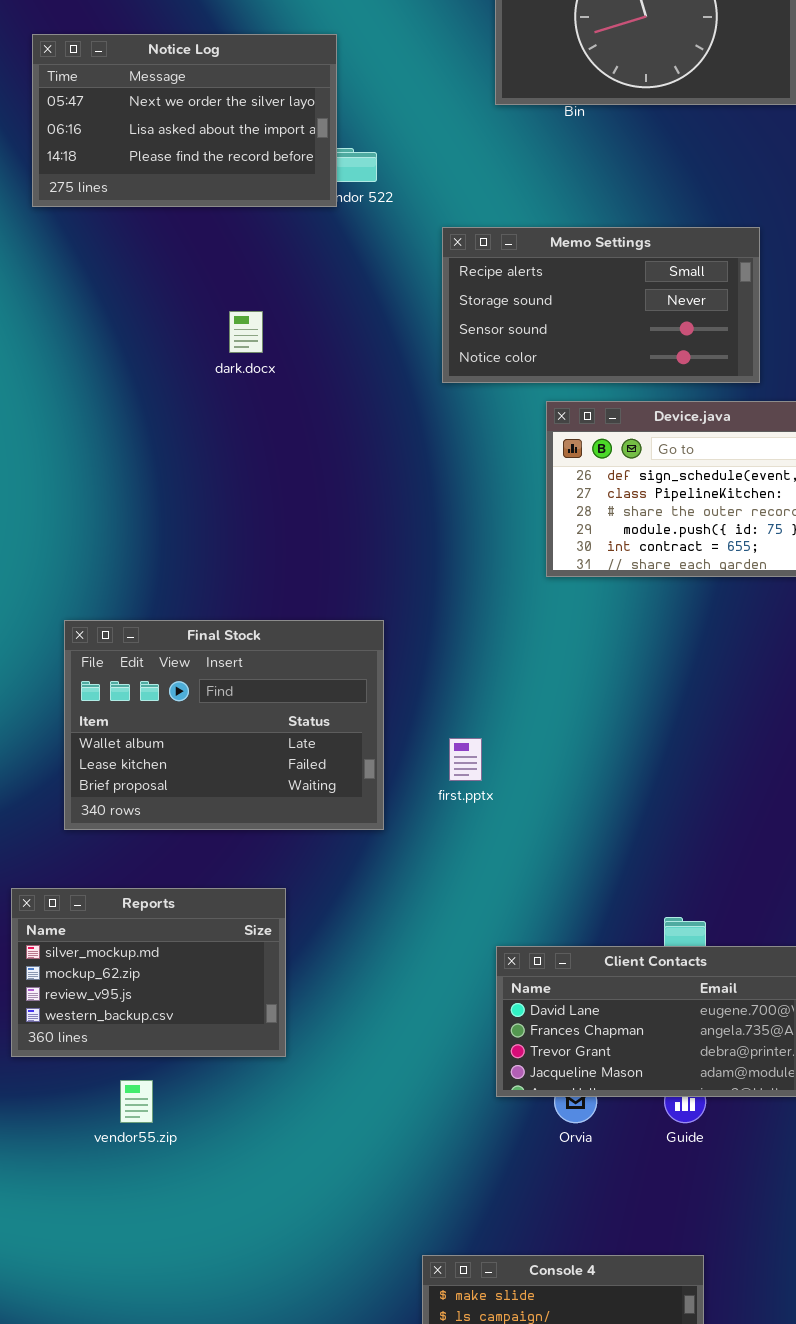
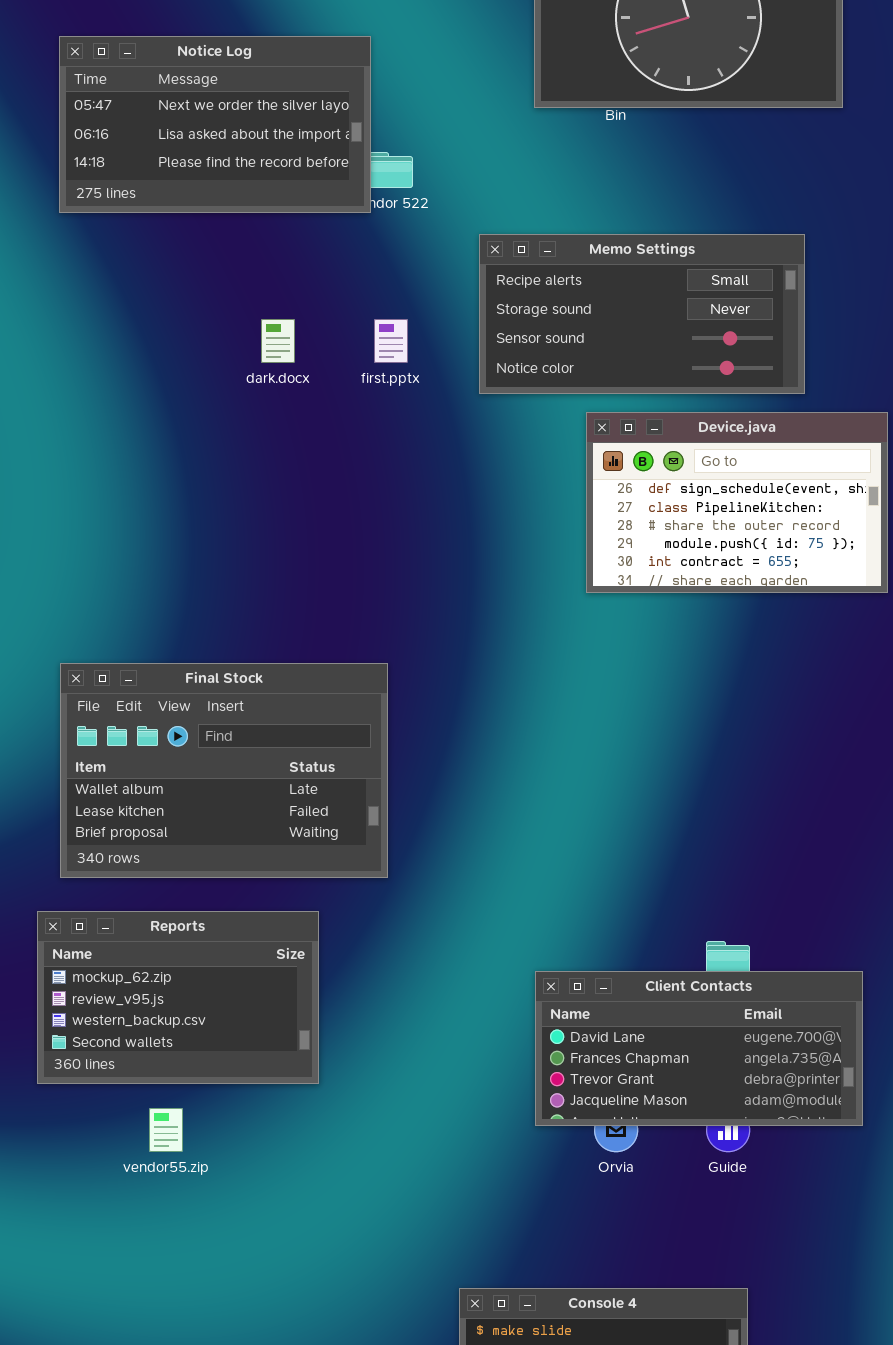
Final Stock: [64,620,384,830] -> [60,663,388,878], moved
first.pptx: [449,738,482,781] -> [374,319,408,363], moved
Reports: [11,888,286,1057] -> [37,911,319,1084], scrolled down 1 row

